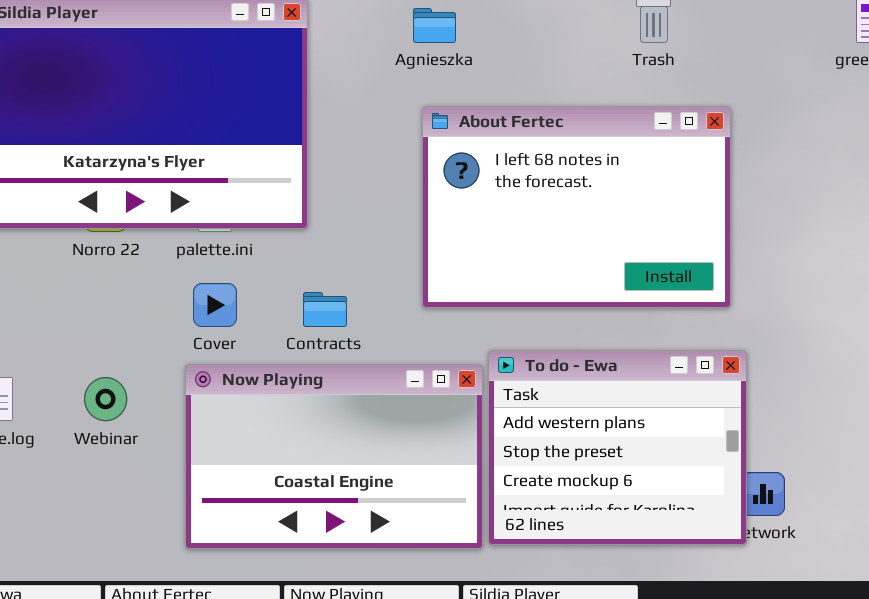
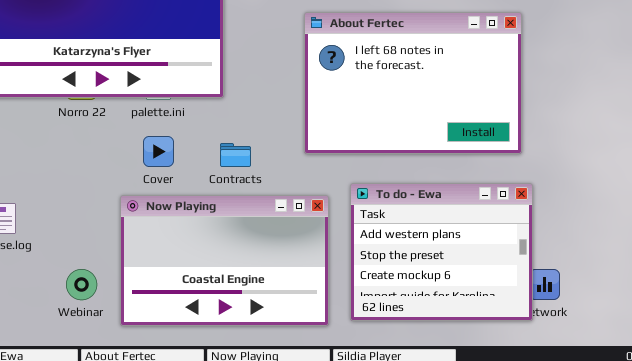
Now Playing: [185,364,483,549] -> [120,195,329,326], moved
Webinar: [84,377,127,421] -> [66,269,97,300], moved

